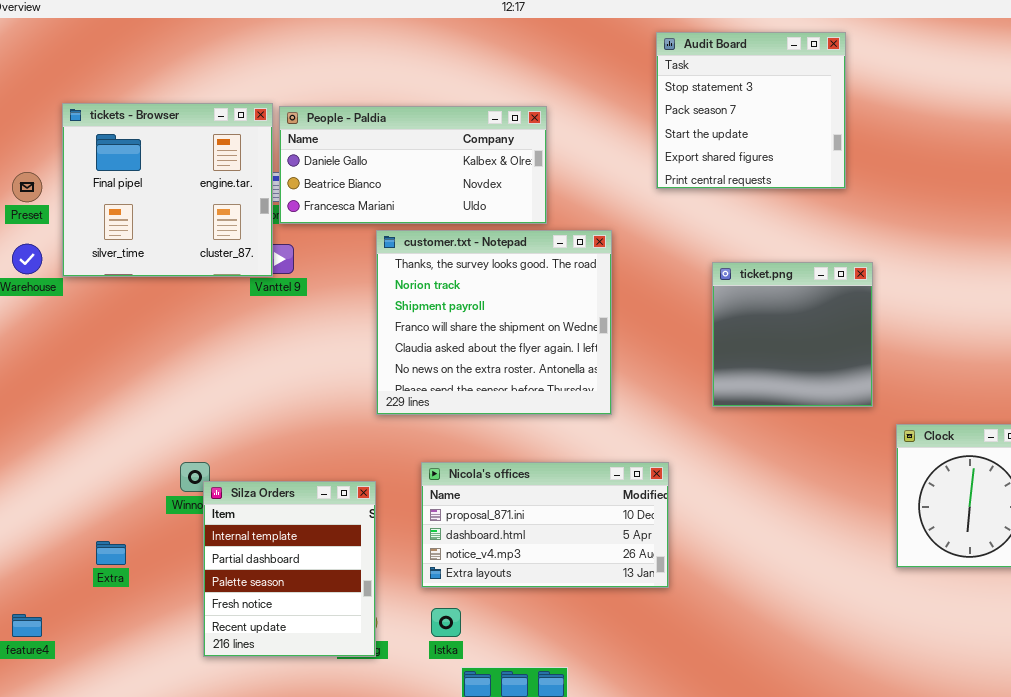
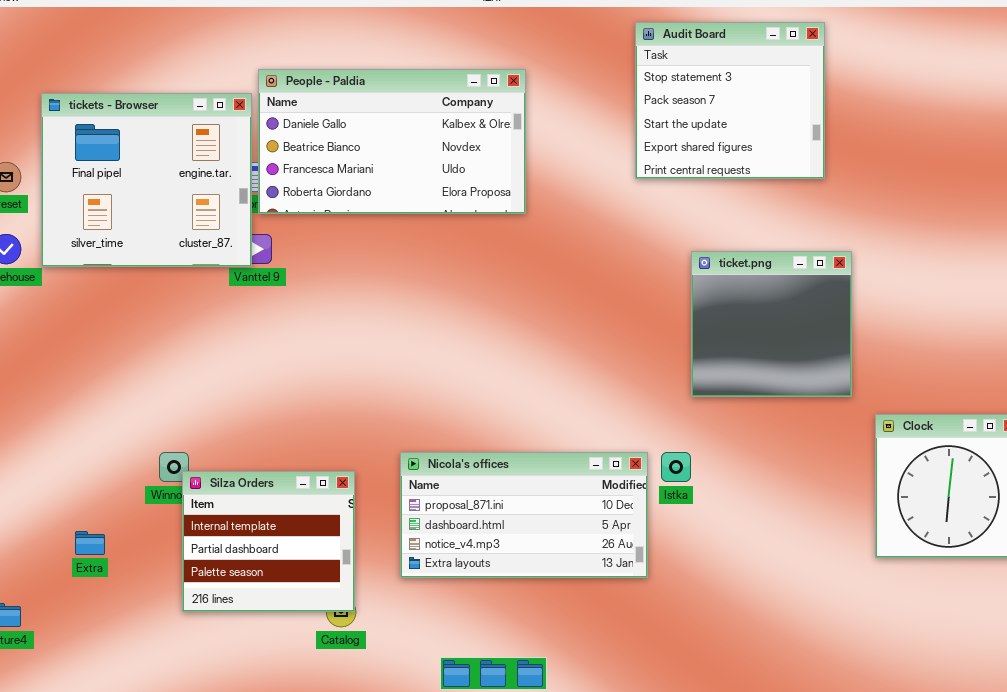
People - Paldia: [279,106,547,224] -> [258,69,526,214], resized
customer.txt - Notepad: [376,230,612,415] -> none, closed
Silza Orders: [203,481,376,657] -> [182,471,355,612], resized
Istka: [431,608,461,637] -> [661,452,691,482], moved

